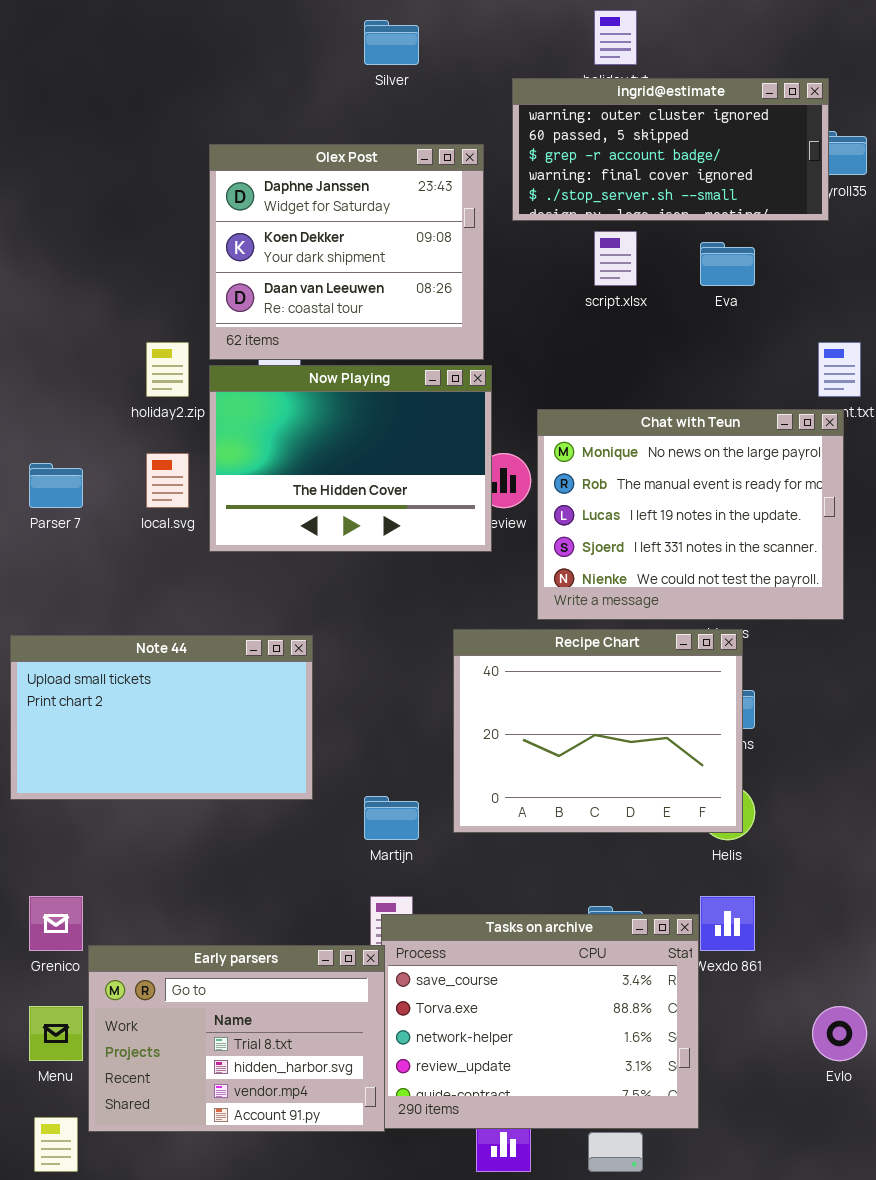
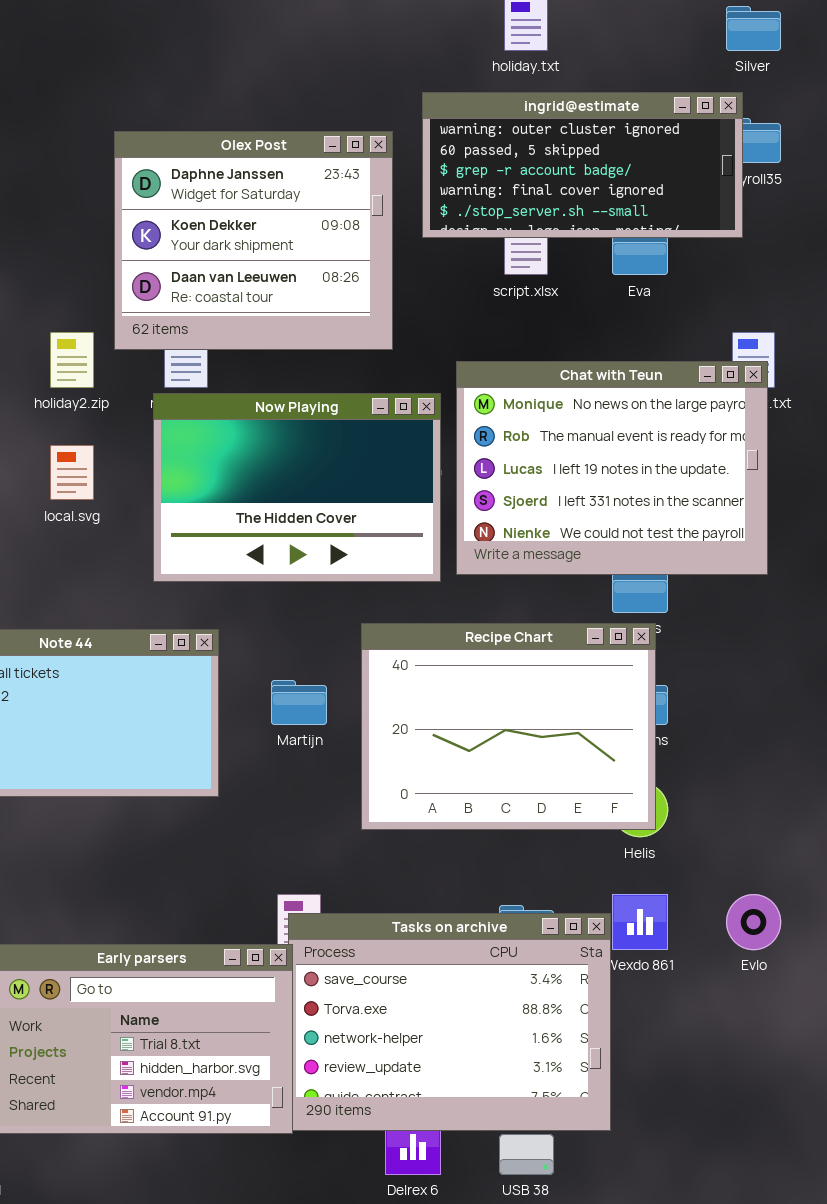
Silver: [364,20,419,65] -> [726,6,781,51], moved
ingrid@estimate: [512,78,829,221] -> [422,92,743,238], moved
Now Playing: [209,365,492,552] -> [153,393,441,582], moved
Chat with Teun: [537,409,844,620] -> [456,361,768,575], moved
Martijn: [364,796,419,840] -> [271,680,327,725], moved
Evlo: [812,1006,867,1061] -> [726,894,781,950], moved

